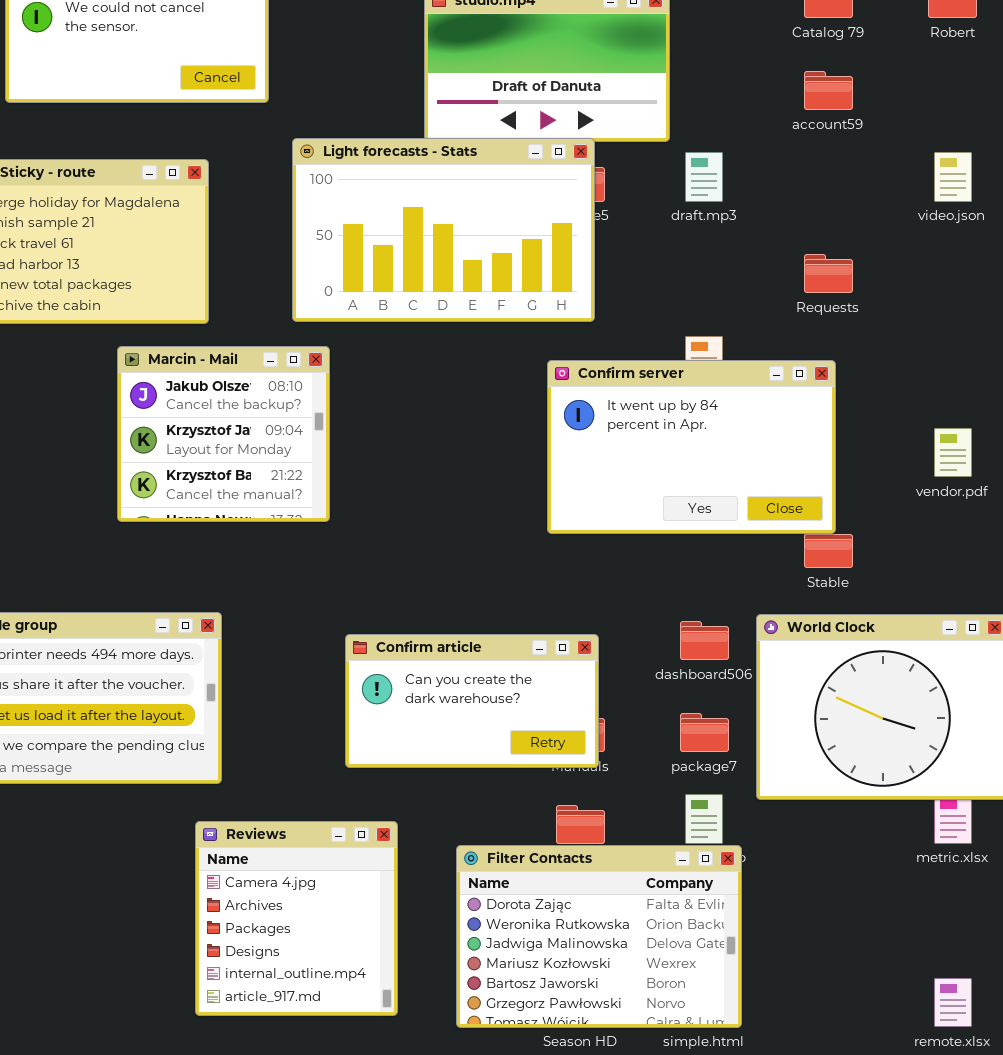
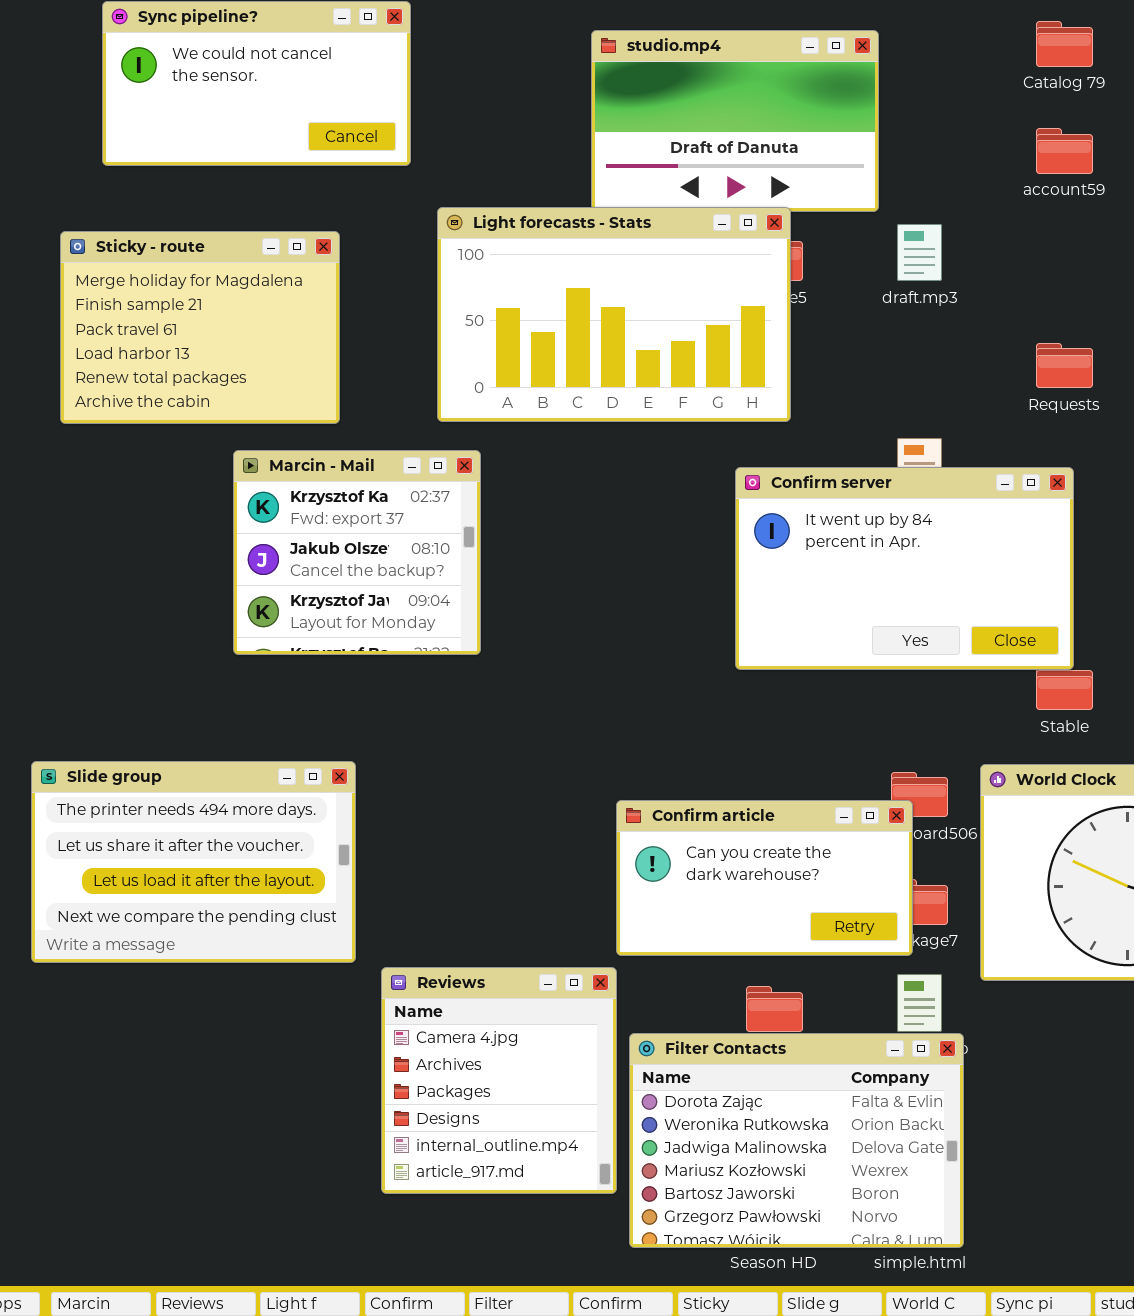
Marcin - Mail: [117,346,330,522] -> [233,450,481,655], scrolled up 1 row
Confirm article: [345,634,599,768] -> [616,800,913,956], moved
Reviews: [195,821,398,1016] -> [381,967,617,1194], moved

